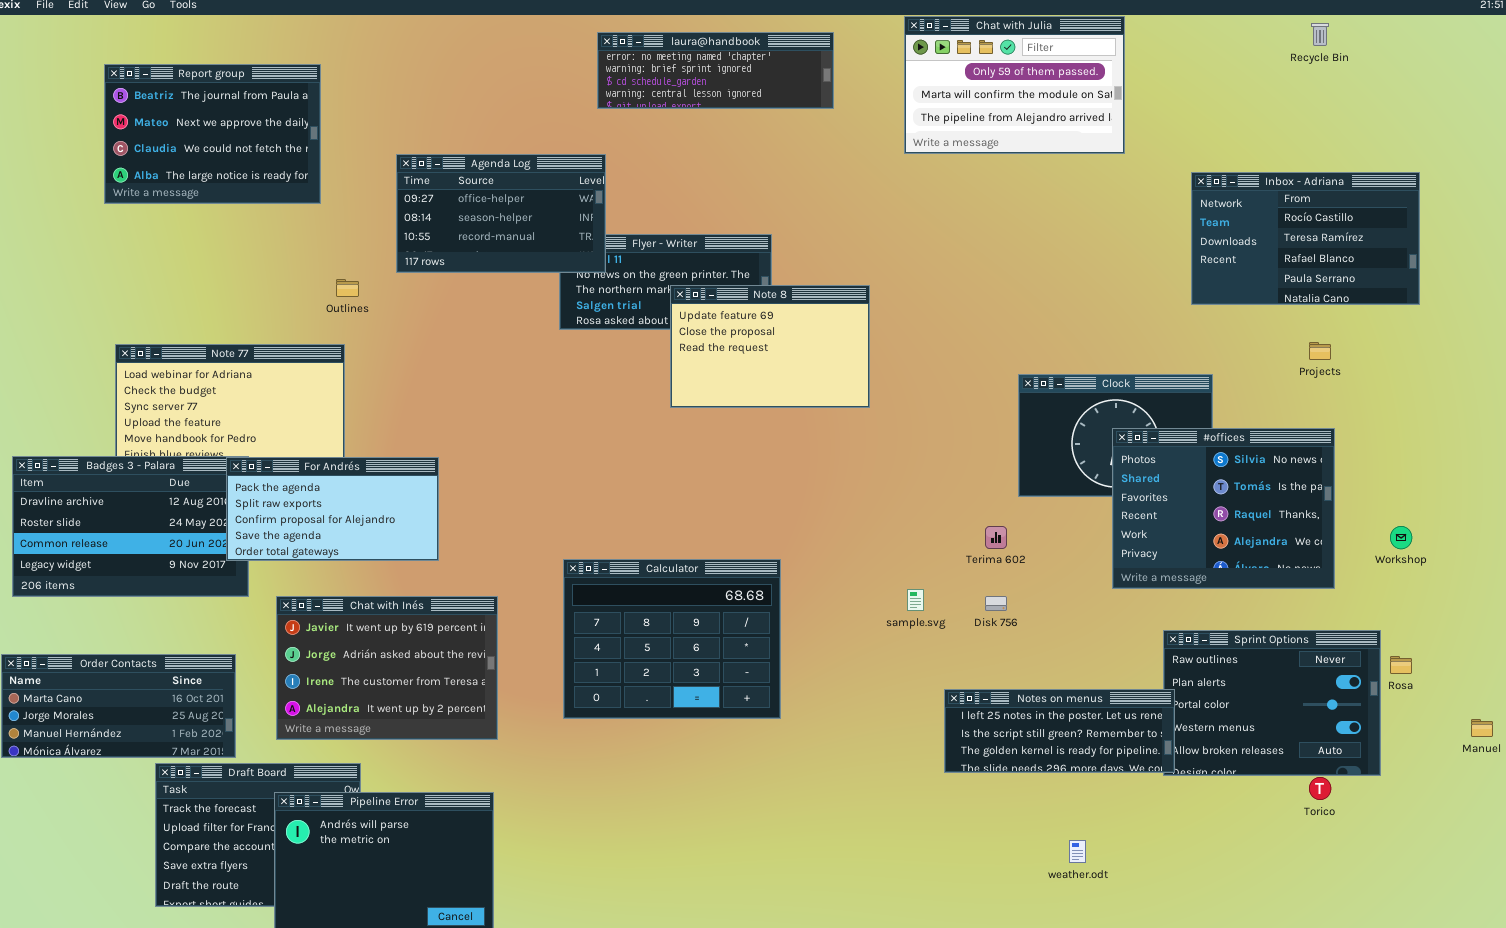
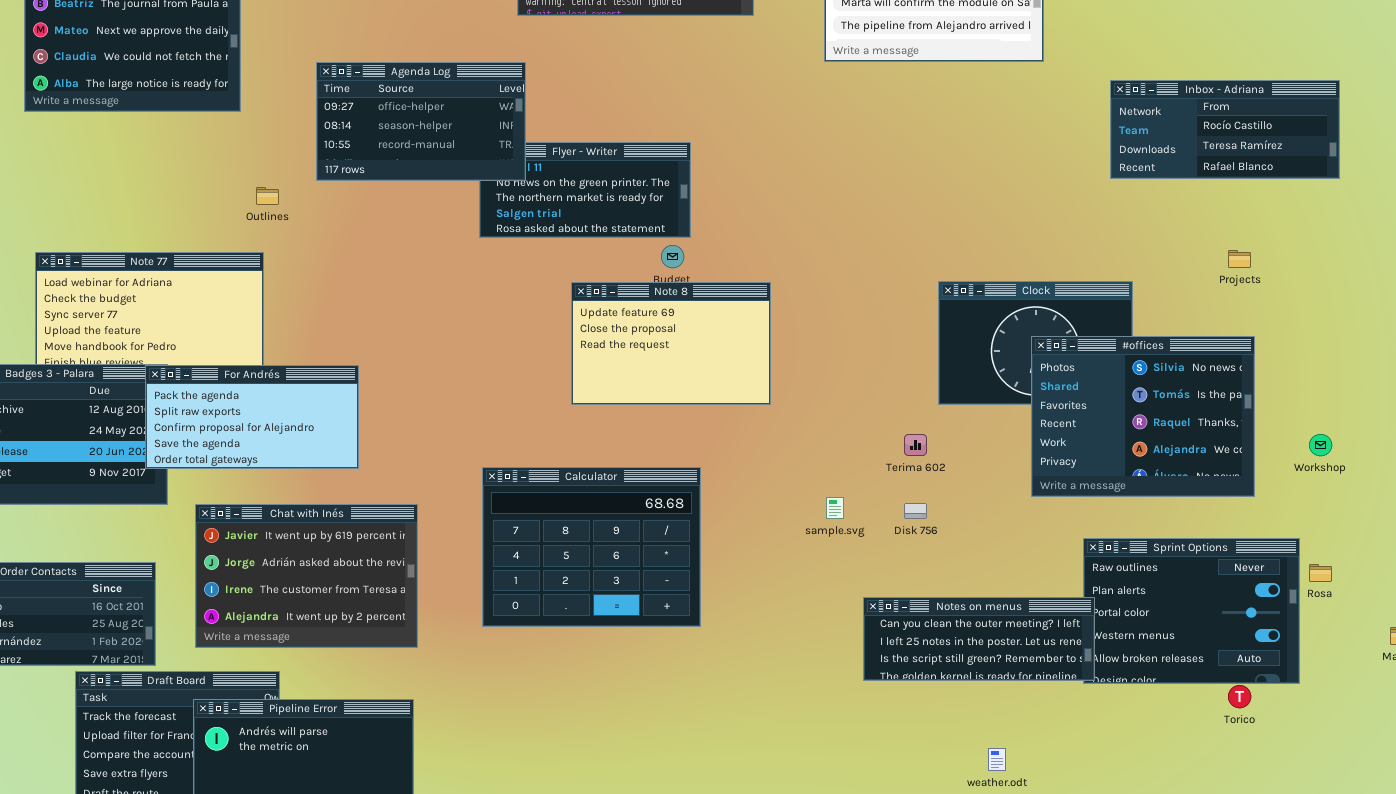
Inbox - Adriana: [1191,172,1420,305] -> [1110,80,1340,179], resized
Note 8: [670,285,870,408] -> [571,282,771,405], moved
Notes on menus: [944,689,1175,773] -> [863,597,1095,681], scrolled up 1 row

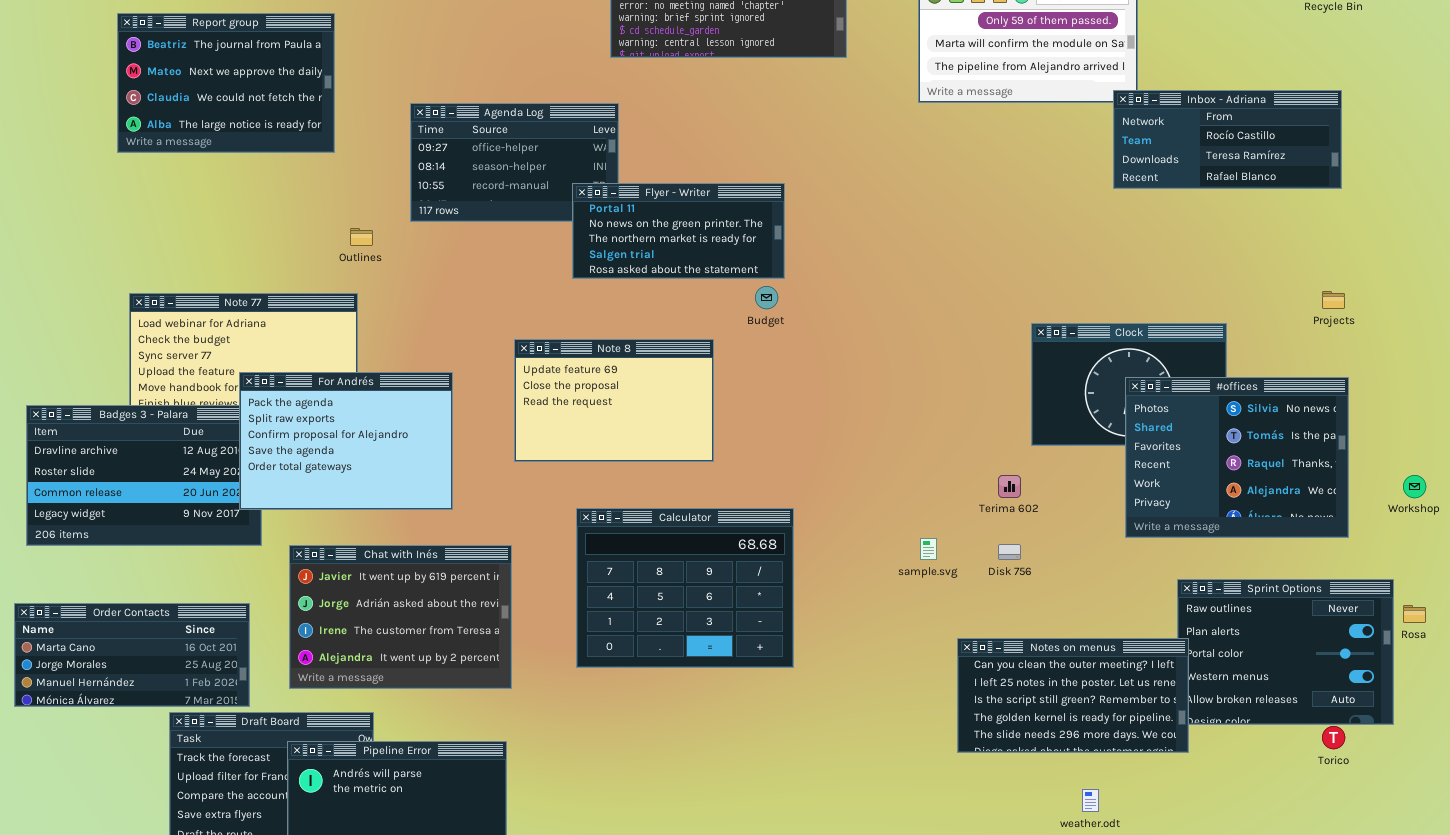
Inbox - Adriana: [1110,80,1340,179] -> [1113,90,1342,189], moved
Flyer - Writer: [479,142,691,238] -> [572,183,785,279], raised
Note 8: [571,282,771,405] -> [514,339,714,462], moved
For Andrés: [145,365,359,469] -> [239,372,453,510], resized
Notes on menus: [863,597,1095,681] -> [957,638,1189,753], resized

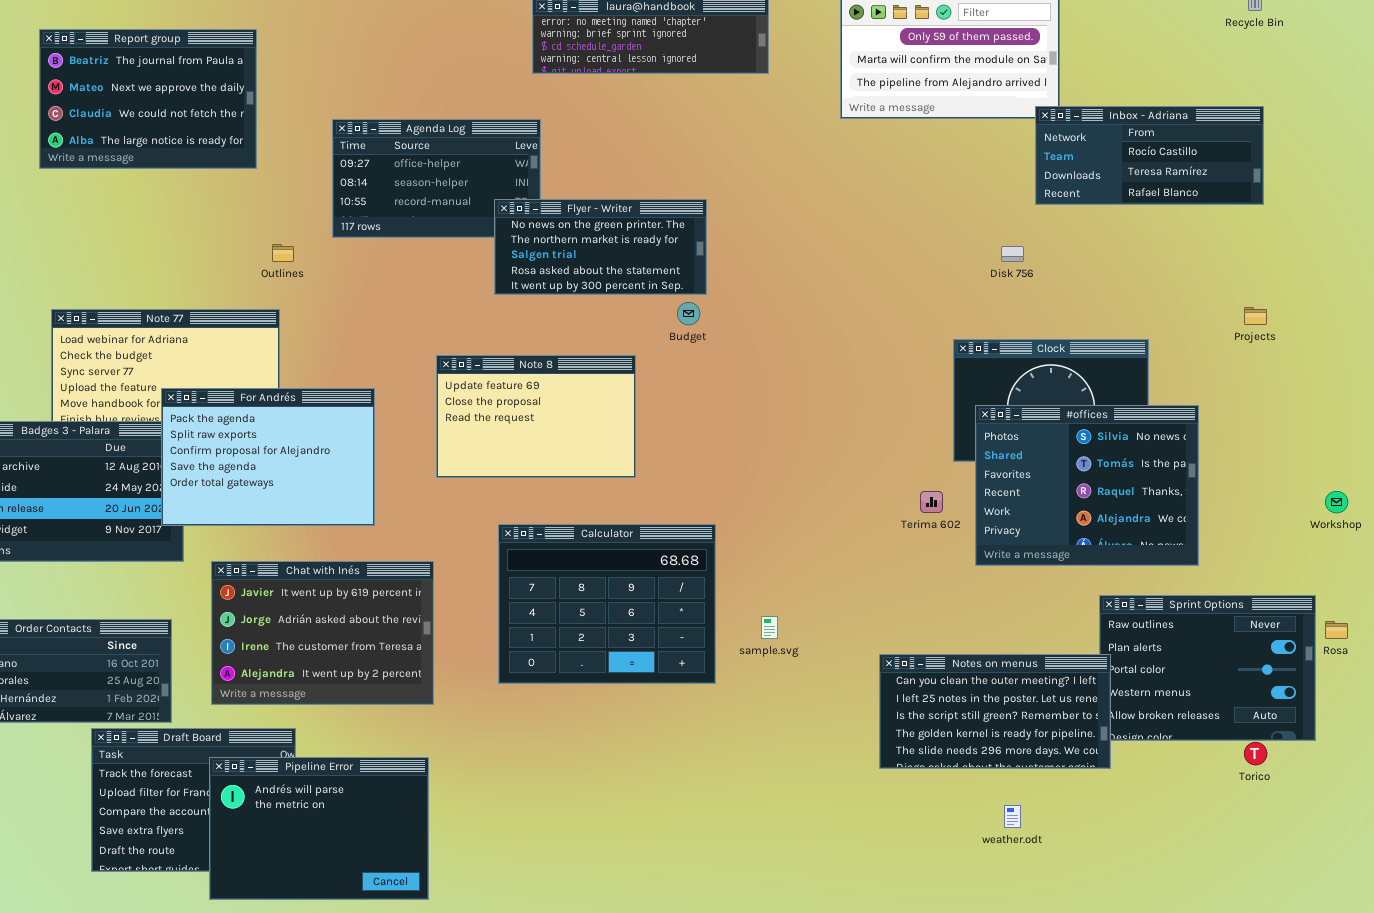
Flyer - Writer: [572,183,785,279] -> [494,199,707,295], scrolled down 1 row
#offices: [1125,377,1349,538] -> [975,405,1199,566], moved
sample.svg: [920,538,937,560] -> [761,616,778,639], moved
Disk 756: [998,544,1021,560] -> [1001,246,1024,262], moved

